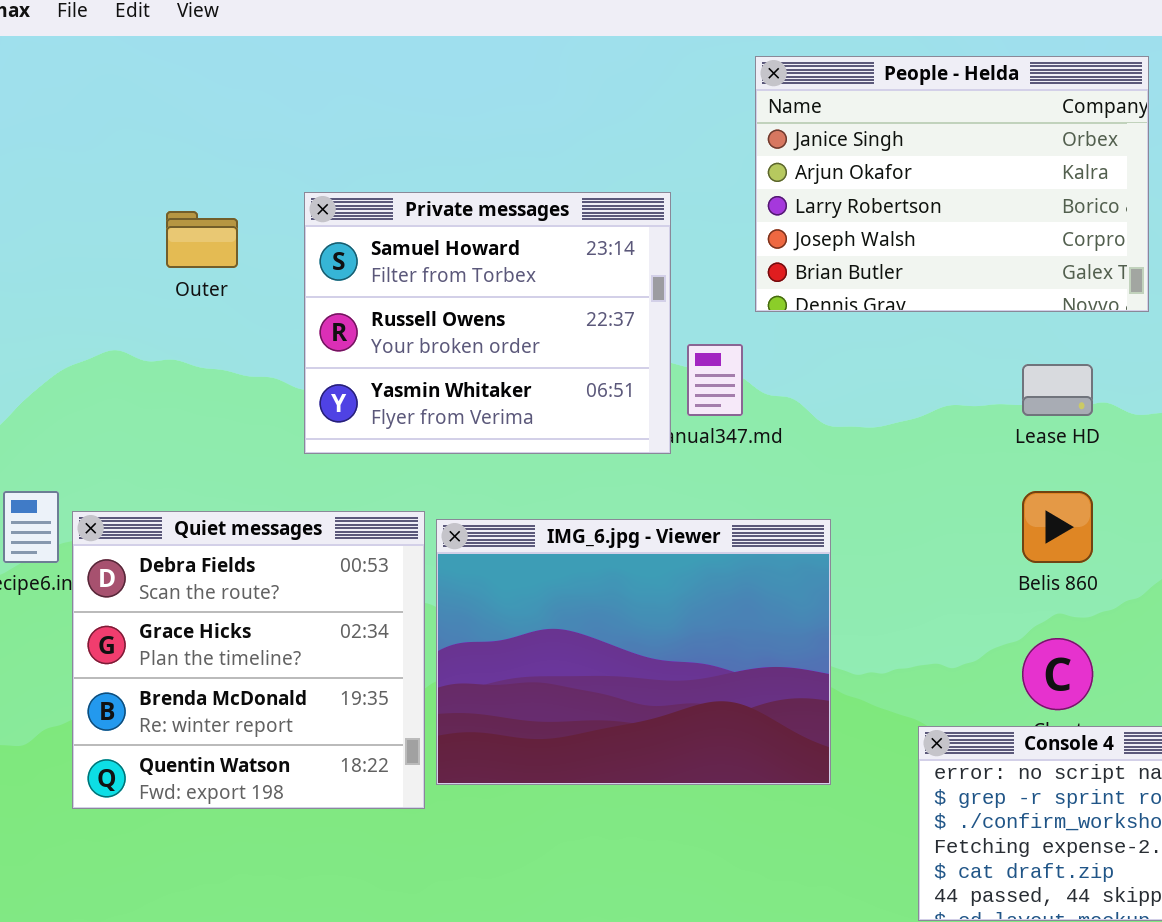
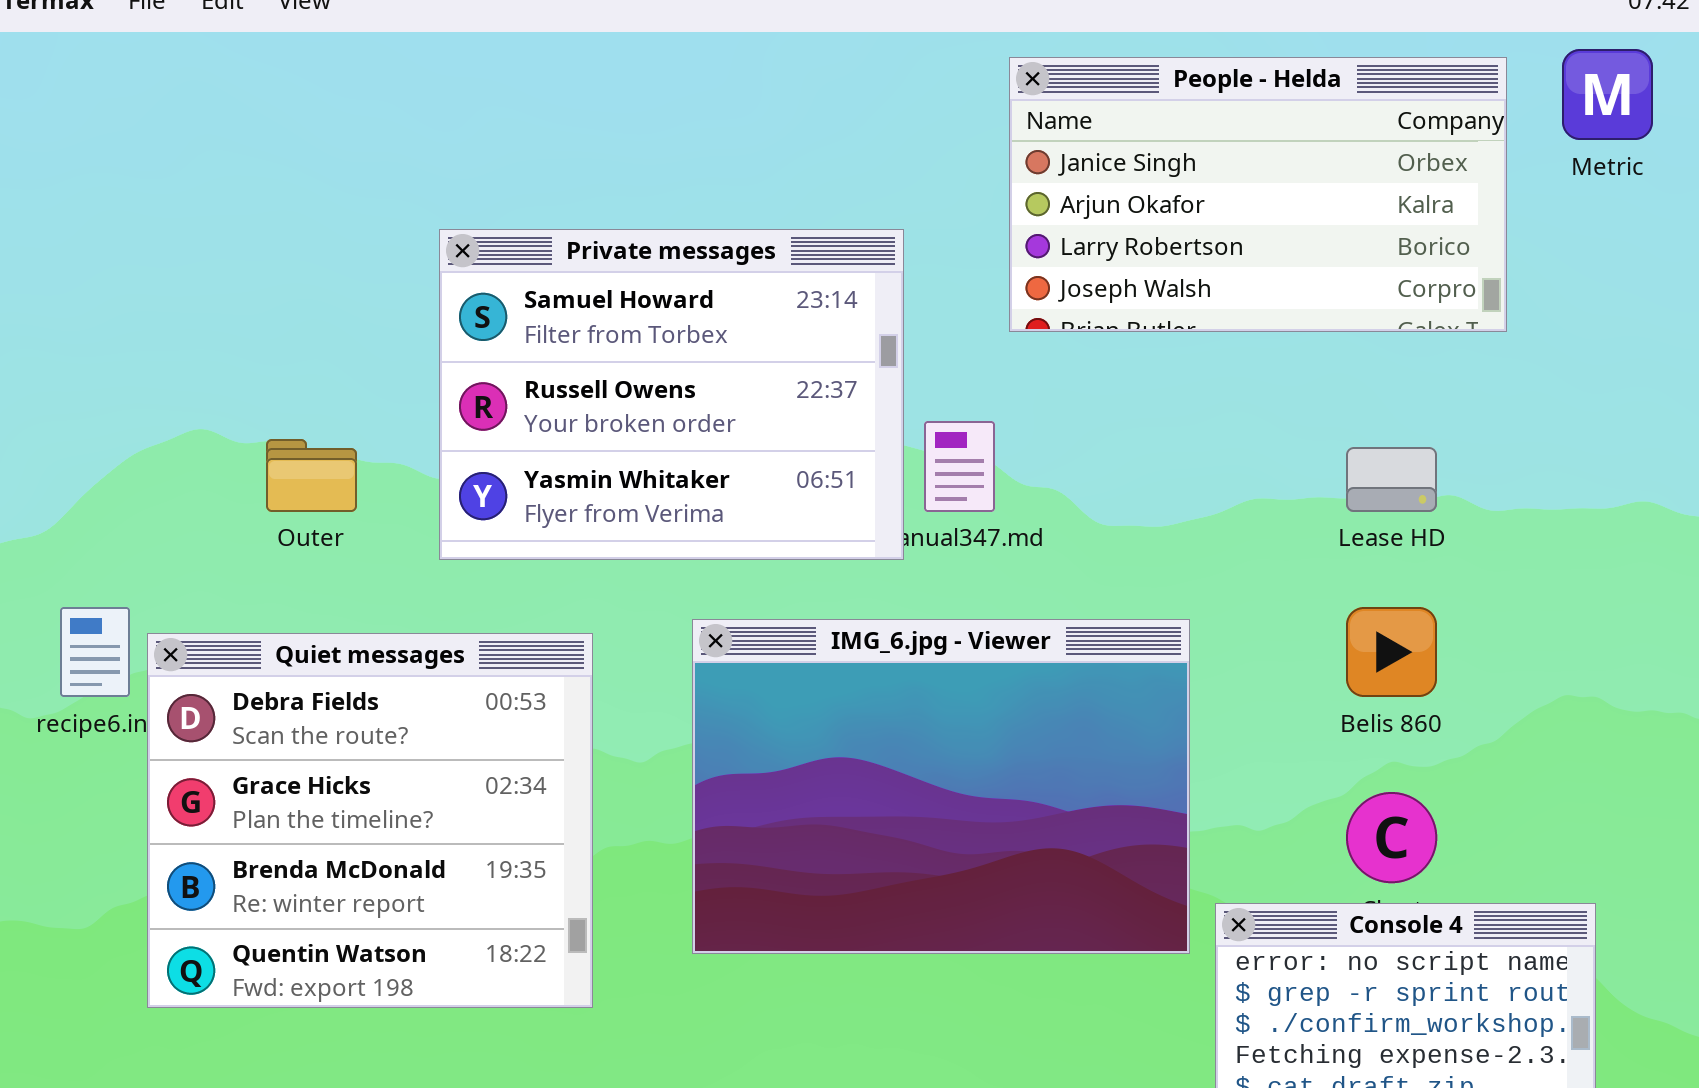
People - Helda: [755,56,1149,312] -> [1009,57,1507,332], resized
Outer: [166,211,238,268] -> [266,439,357,512], moved
IMG_6.jpg - Viewer: [436,519,831,785] -> [692,619,1190,954], moved

